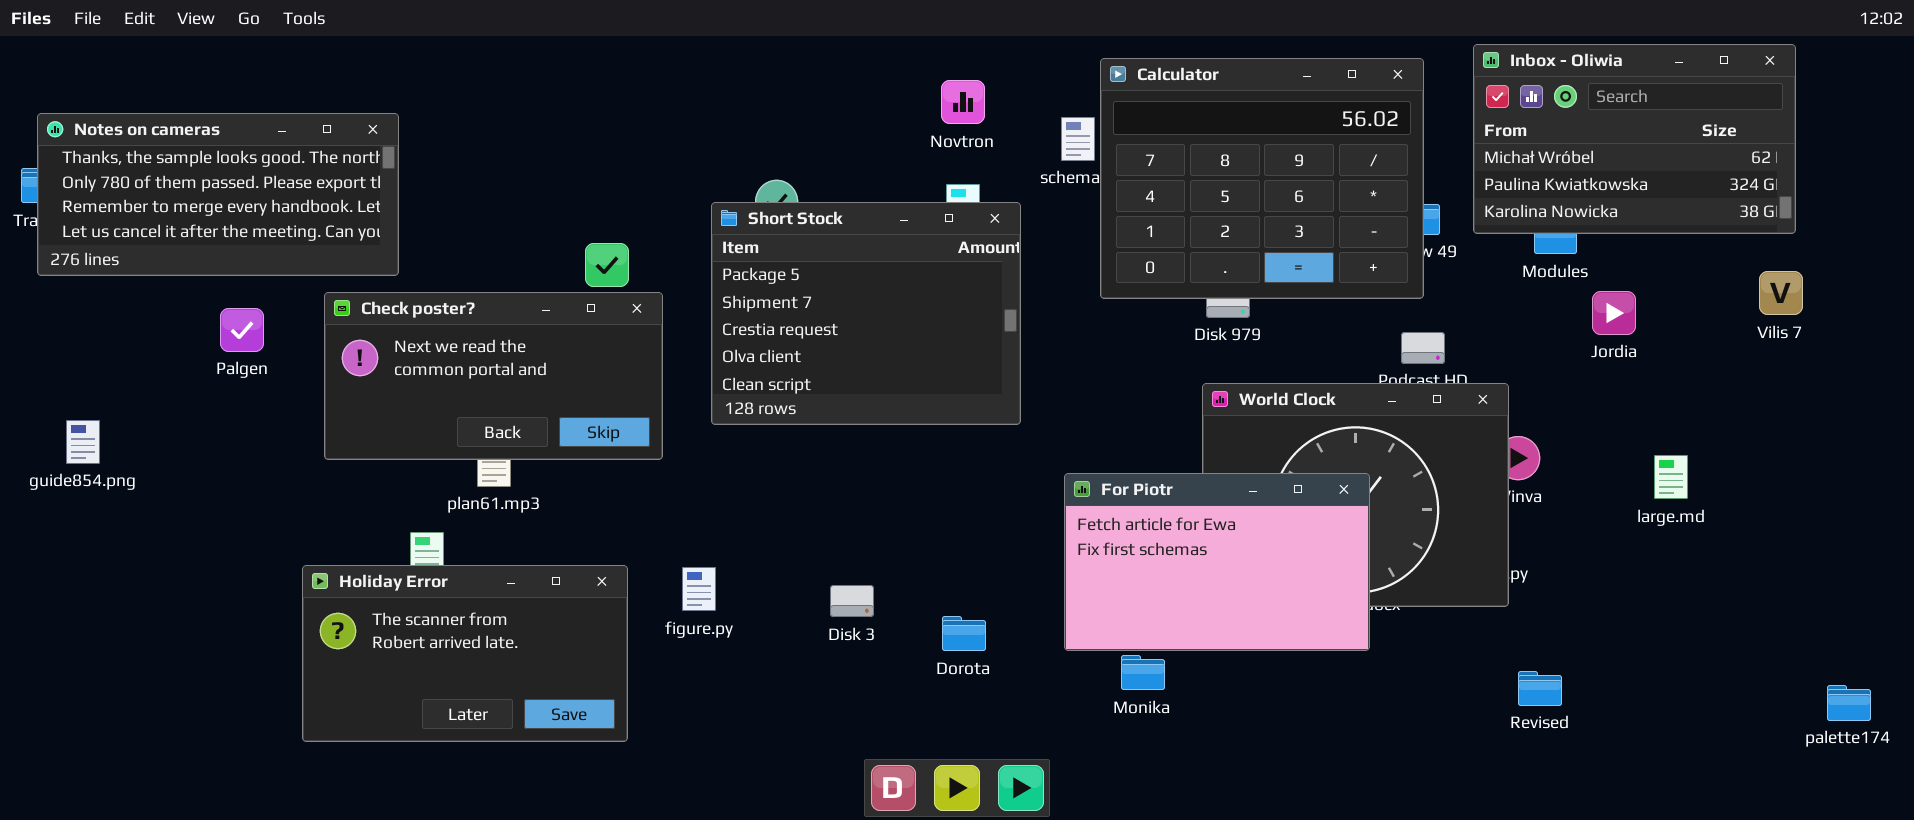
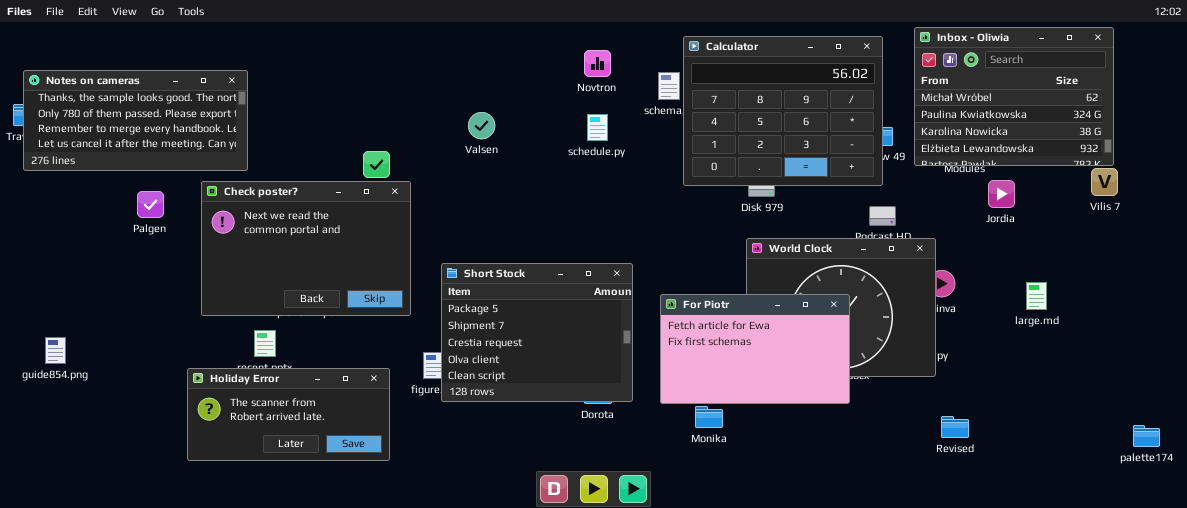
Inbox - Oliwia: [1473,44,1796,234] -> [914,27,1114,166], resized
Short Stock: [711,202,1021,425] -> [441,263,633,402], moved
Check poster?: [324,292,663,460] -> [201,181,411,316], resized
guide854.png: [66,420,100,464] -> [45,337,66,364], moved
Holiday Error: [302,565,628,742] -> [187,368,390,461], resized

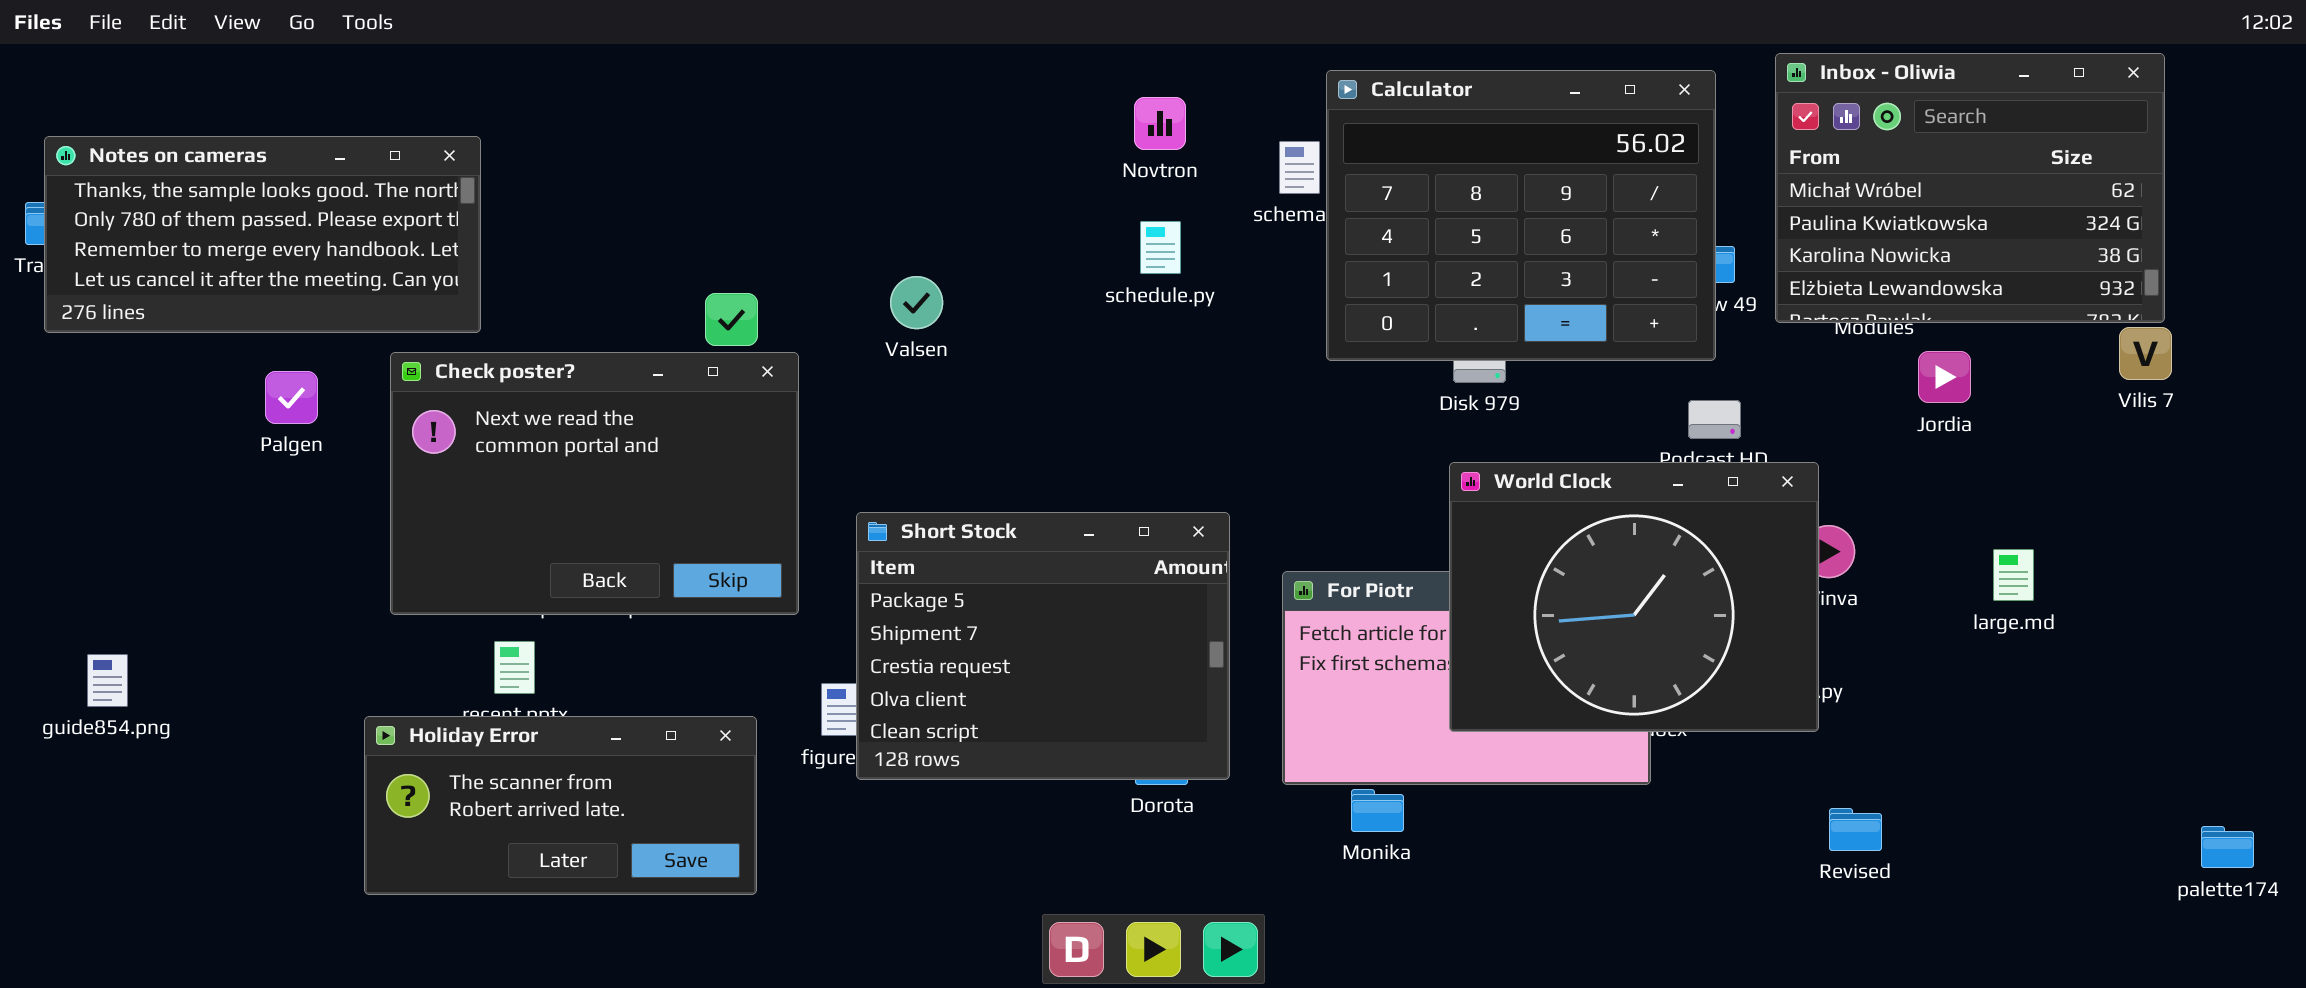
Valsen: [468,112,495,139] -> [890,276,943,329], moved
World Clock: [746,238,936,377] -> [1449,462,1819,732], raised

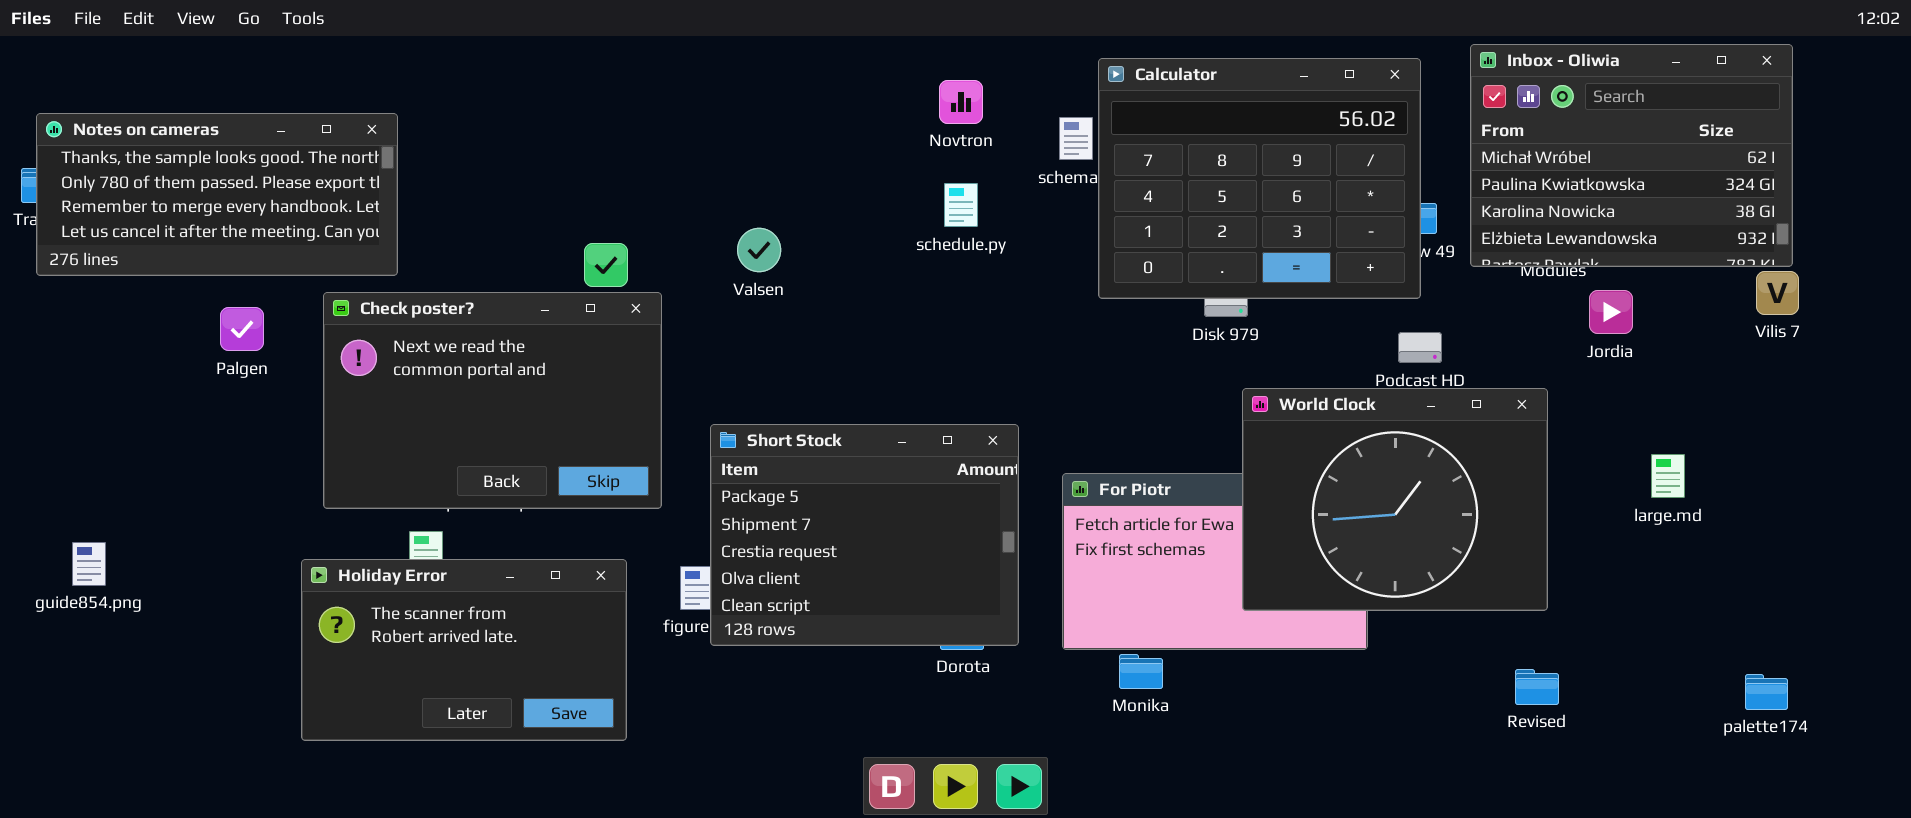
World Clock: [1449,462,1819,732] -> [1242,388,1548,611], moved
Holiday Error: [364,716,757,895] -> [301,559,627,741], resized
palette174: [2201,826,2254,868] -> [1745,674,1788,710], moved

